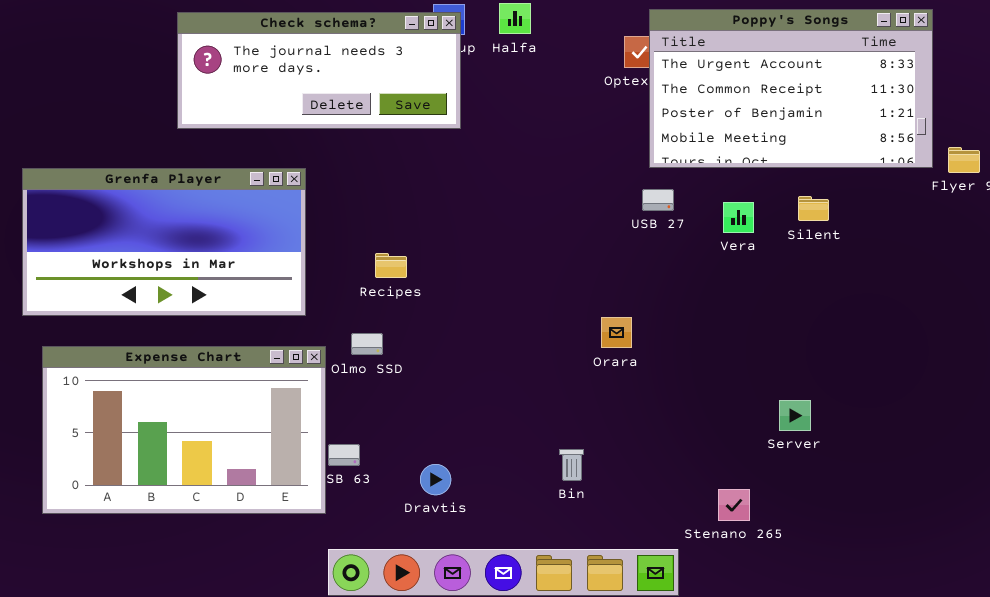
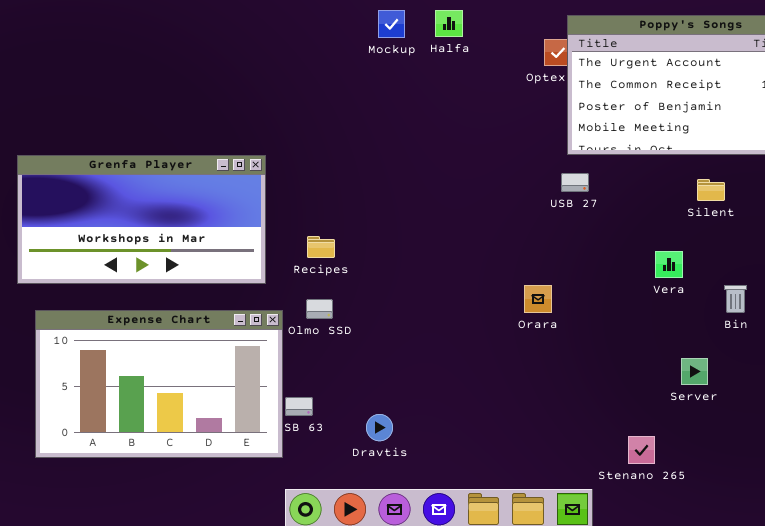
Check schema?: [177,12,461,129] -> none, closed
Vera: [723,202,754,233] -> [655,251,683,278], moved
Recipes: [375,253,407,278] -> [307,236,335,258], moved
Bin: [559,449,584,481] -> [724,285,747,313], moved

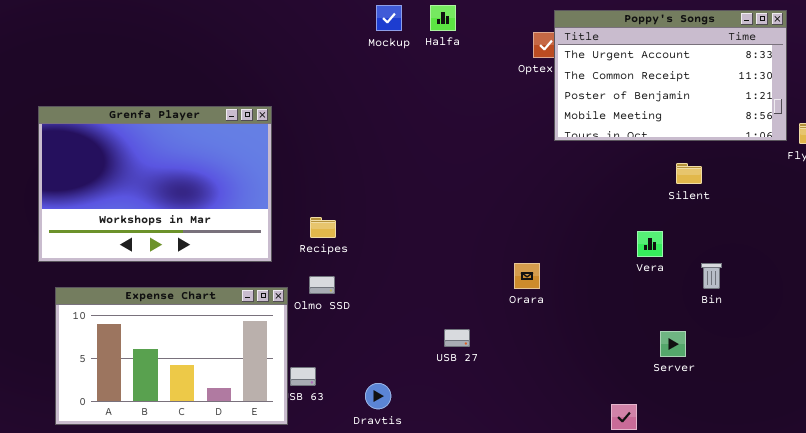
Grenfa Player: [17,155,266,284] -> [38,106,272,262], resized
USB 27: [561,173,589,192] -> [444,329,470,347], moved

